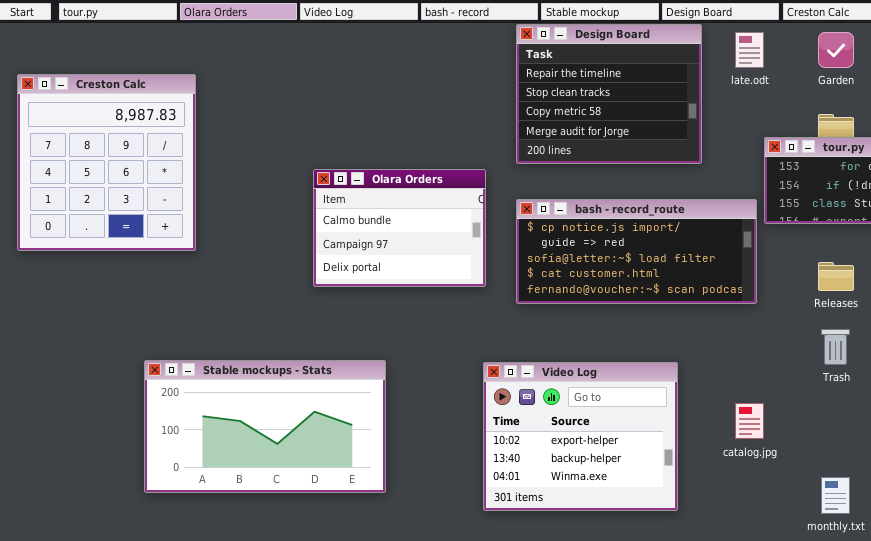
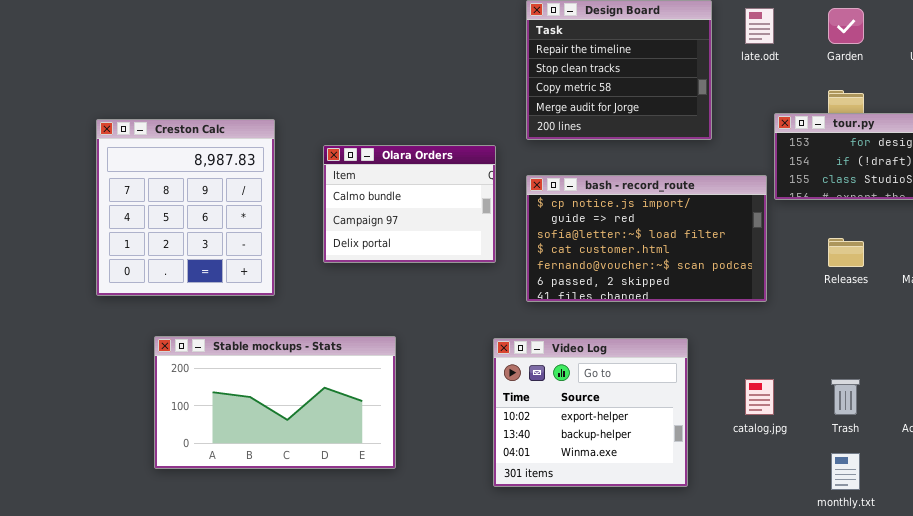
Creston Calc: [17,74,196,251] -> [96,119,275,296], moved
bash - record_route: [516,199,757,304] -> [526,175,767,302], resized
Trash: [821,329,850,365] -> [831,379,860,415], moved

